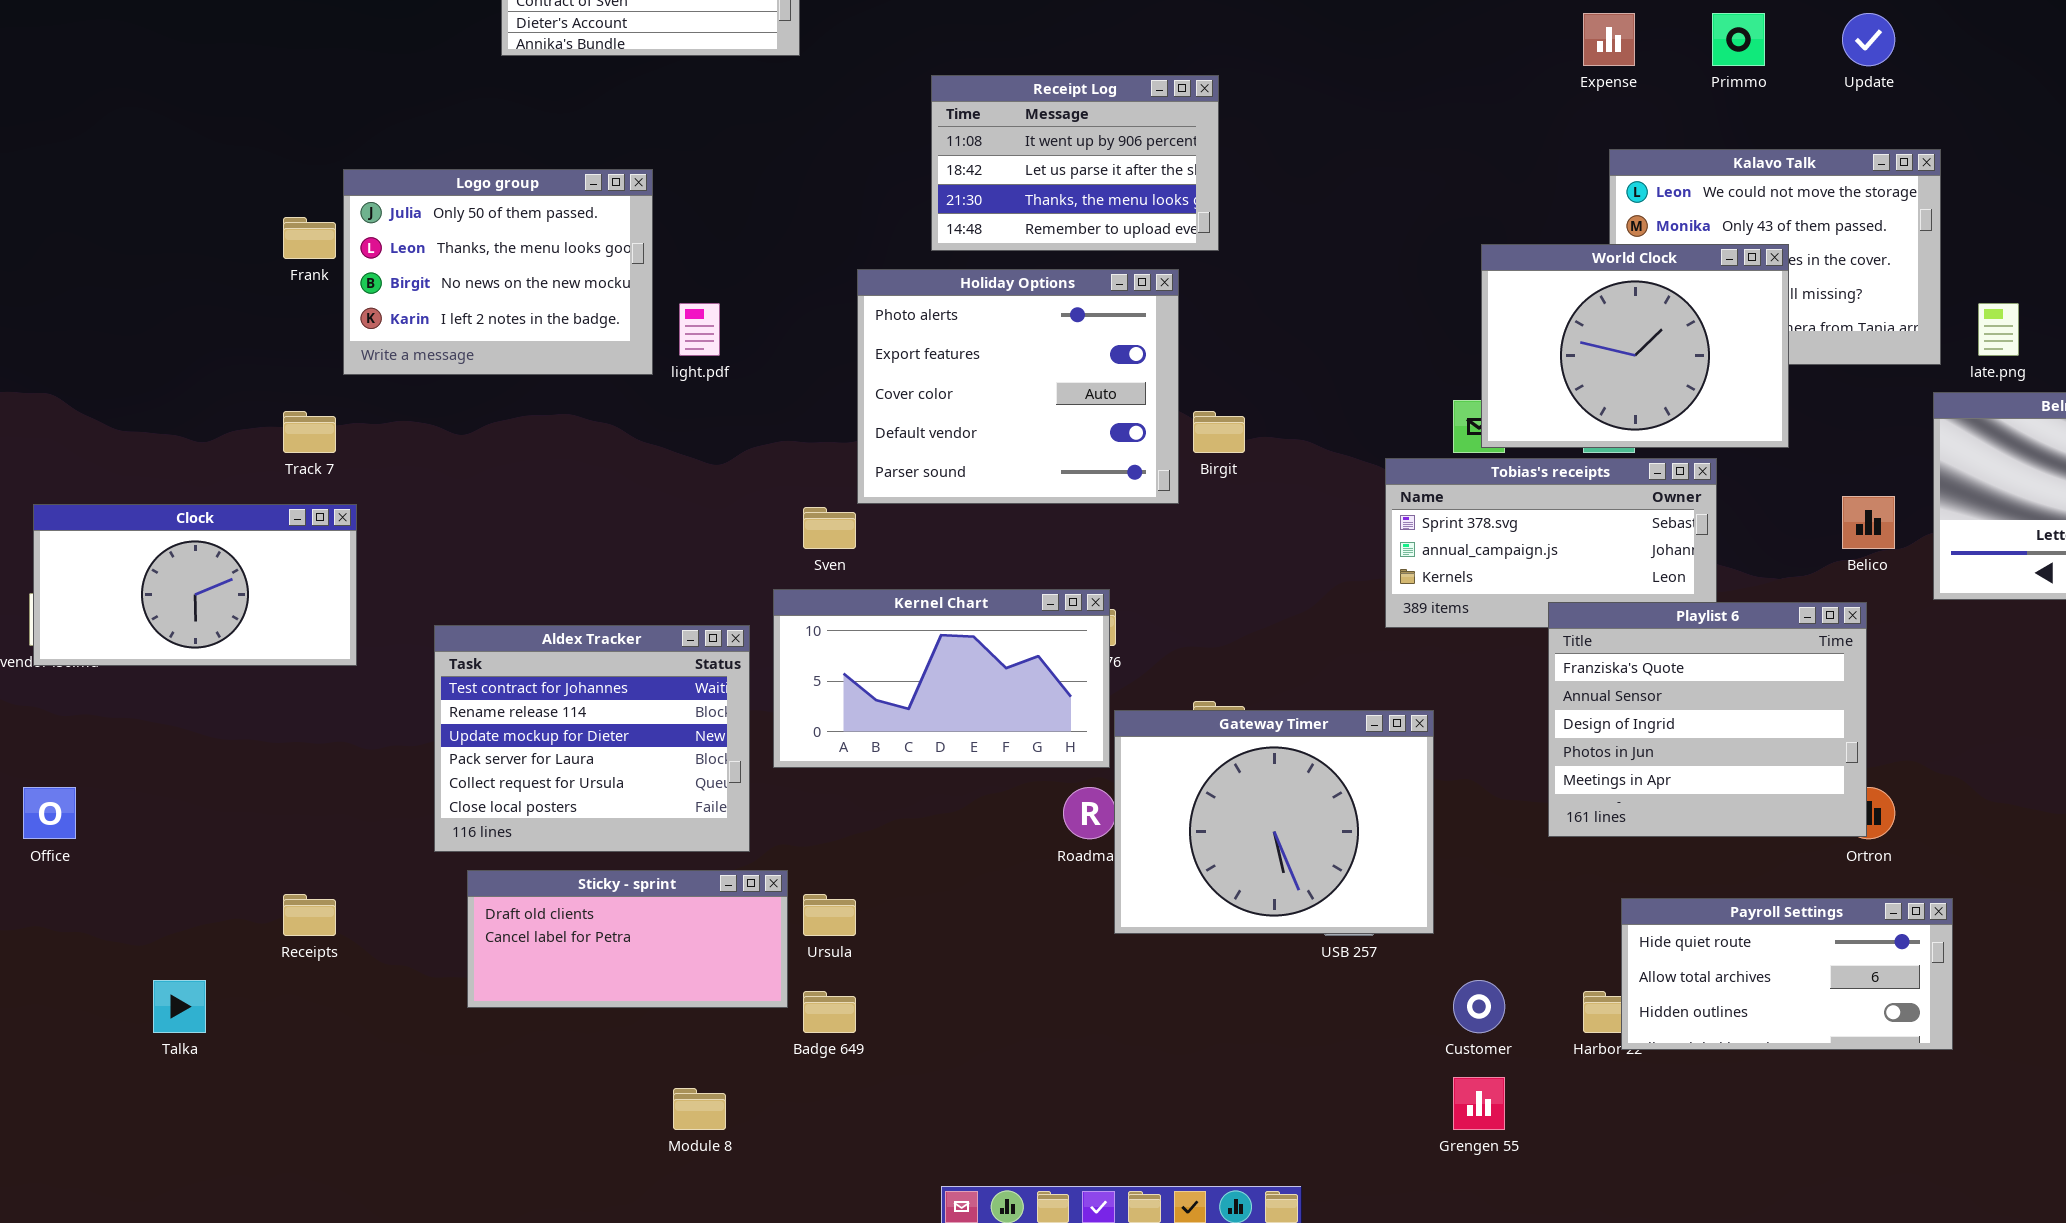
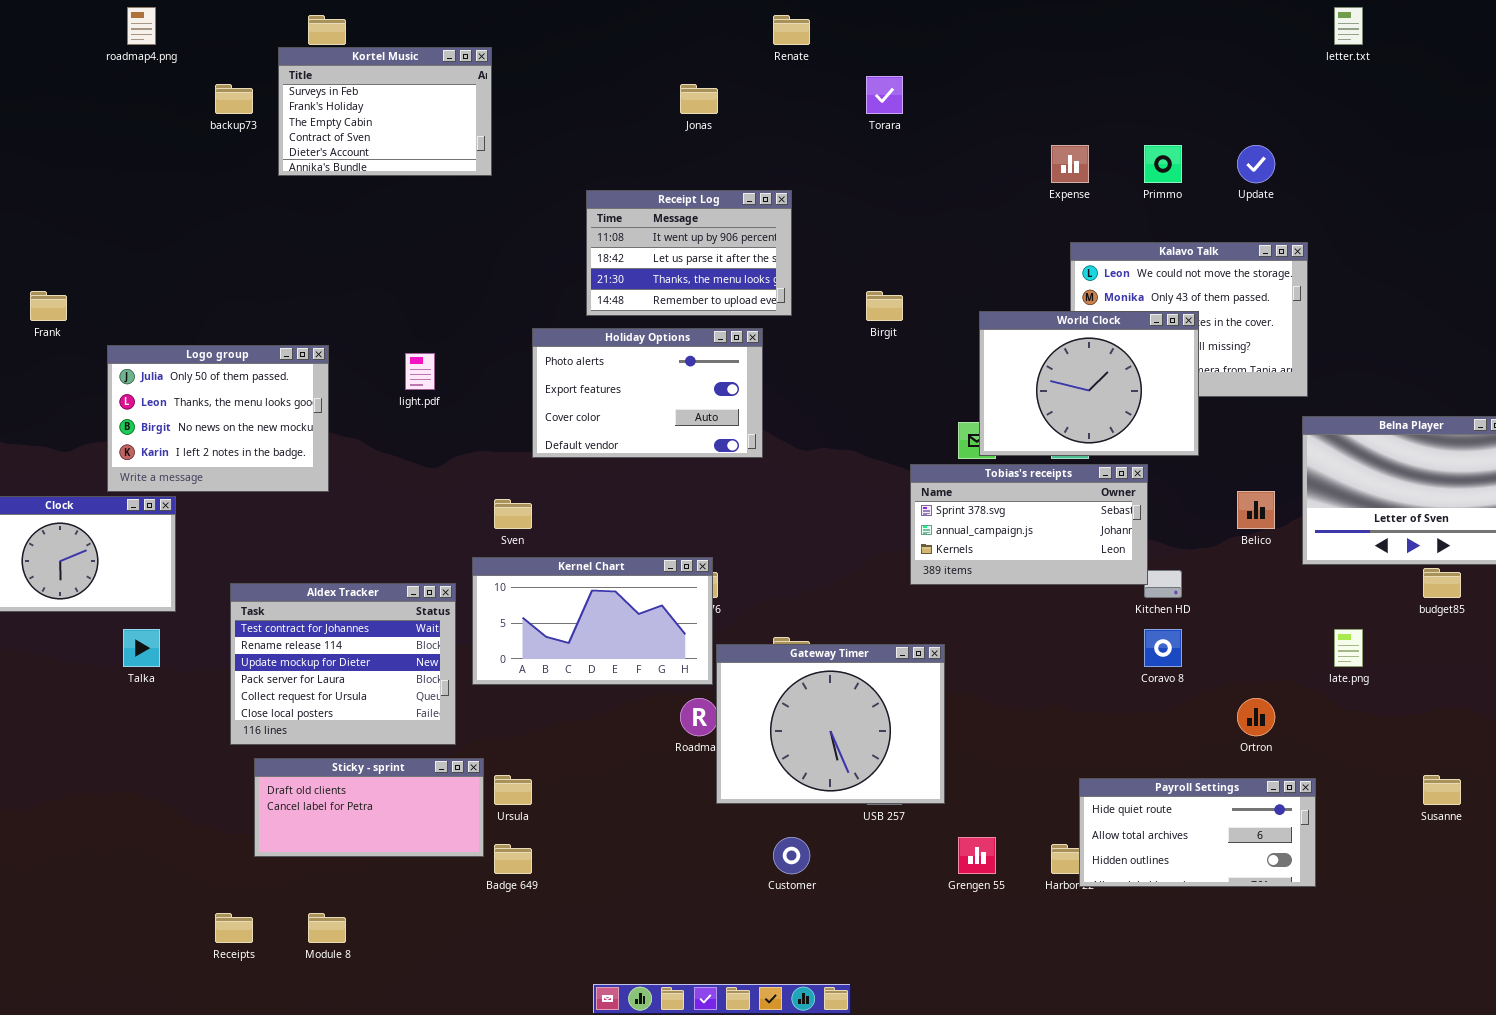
Logo group: [343,169,653,375] -> [107,345,329,492], moved
Frank: [283,217,336,259] -> [30,291,67,321], moved
Holiday Options: [857,269,1179,504] -> [532,328,763,458], resized
late.png: [1978,303,2019,356] -> [1334,629,1363,667], moved
Birgit: [1193,411,1245,453] -> [866,291,903,321], moved
Playlist 6: [1548,602,1867,837] -> none, closed
Receipts: [283,894,336,936] -> [215,913,253,943], moved
Talka: [153,980,206,1033] -> [123,629,160,667], moved
Customer: [1453,980,1505,1033] -> [773,837,810,874], moved
Grengen 55: [1453,1077,1505,1130] -> [958,837,996,874], moved
Module 8: [673,1088,726,1130] -> [308,913,346,943], moved

